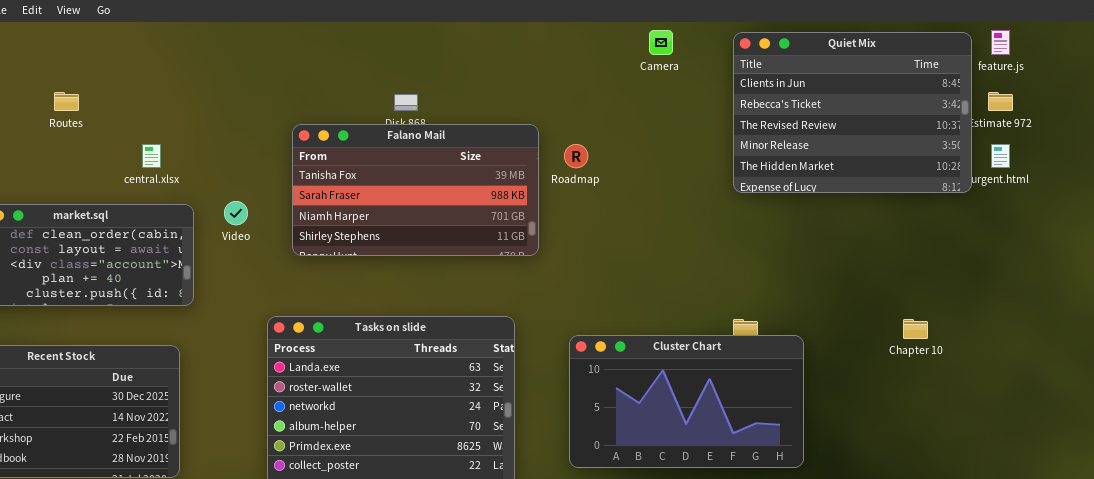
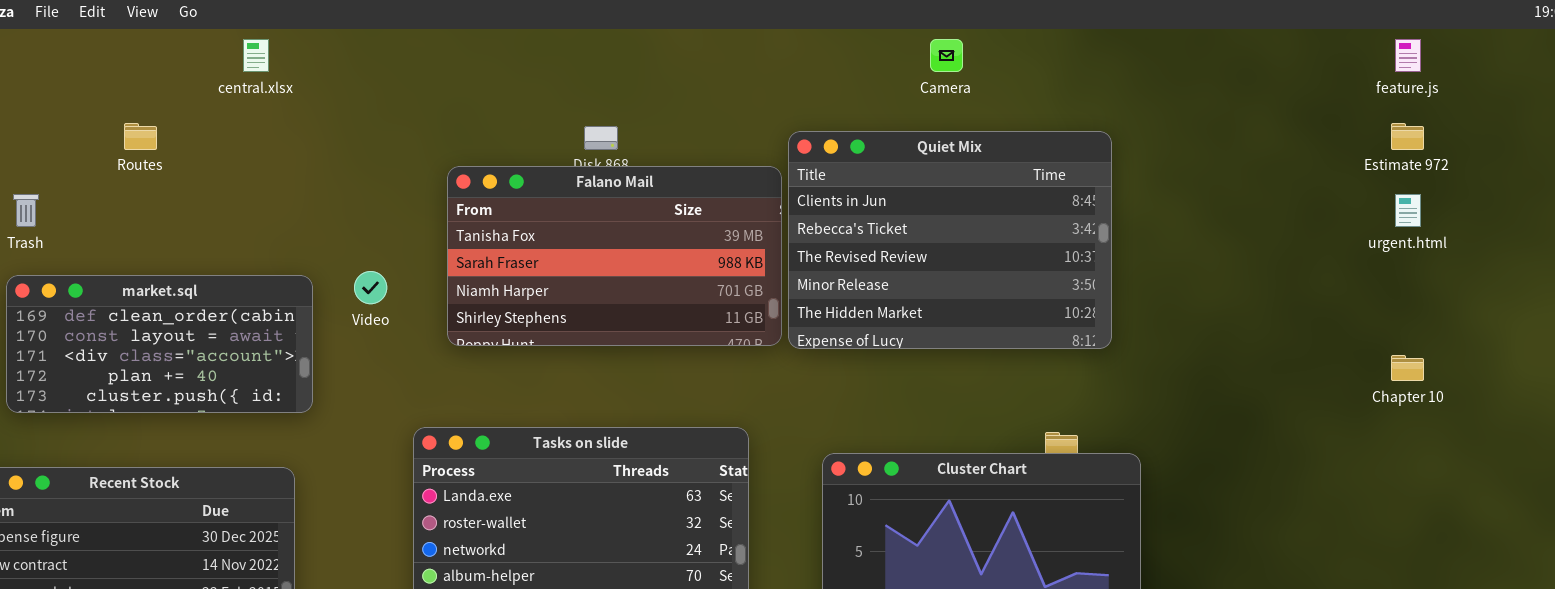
Quiet Mix: [733,32,972,193] -> [788,131,1112,349], moved
central.xlsx: [142,144,161,168] -> [243,39,269,72], moved
Chapter 10: [903,319,928,339] -> [1391,355,1424,381], moved

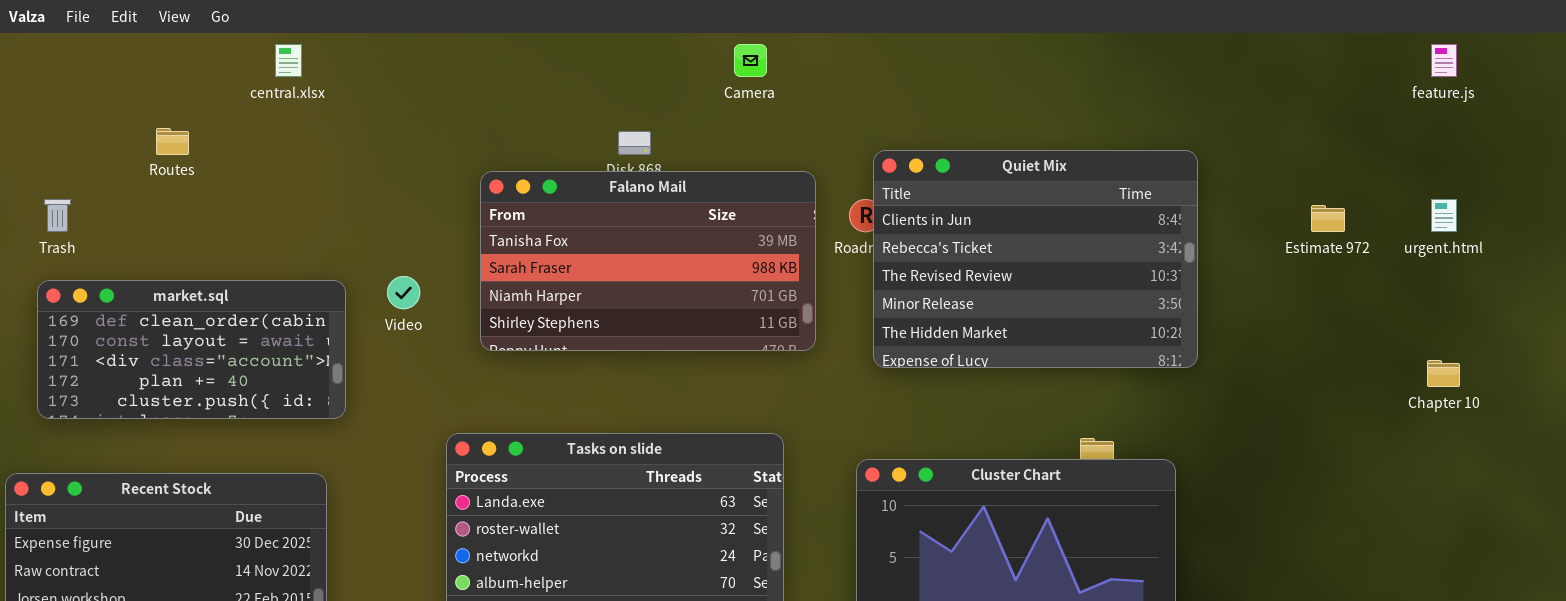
Camera: [930,39,963,72] -> [734,44,767,77], moved
Estimate 972: [1391,123,1424,150] -> [1311,205,1345,232], moved
Quiet Mix: [788,131,1112,349] -> [873,150,1198,368], moved

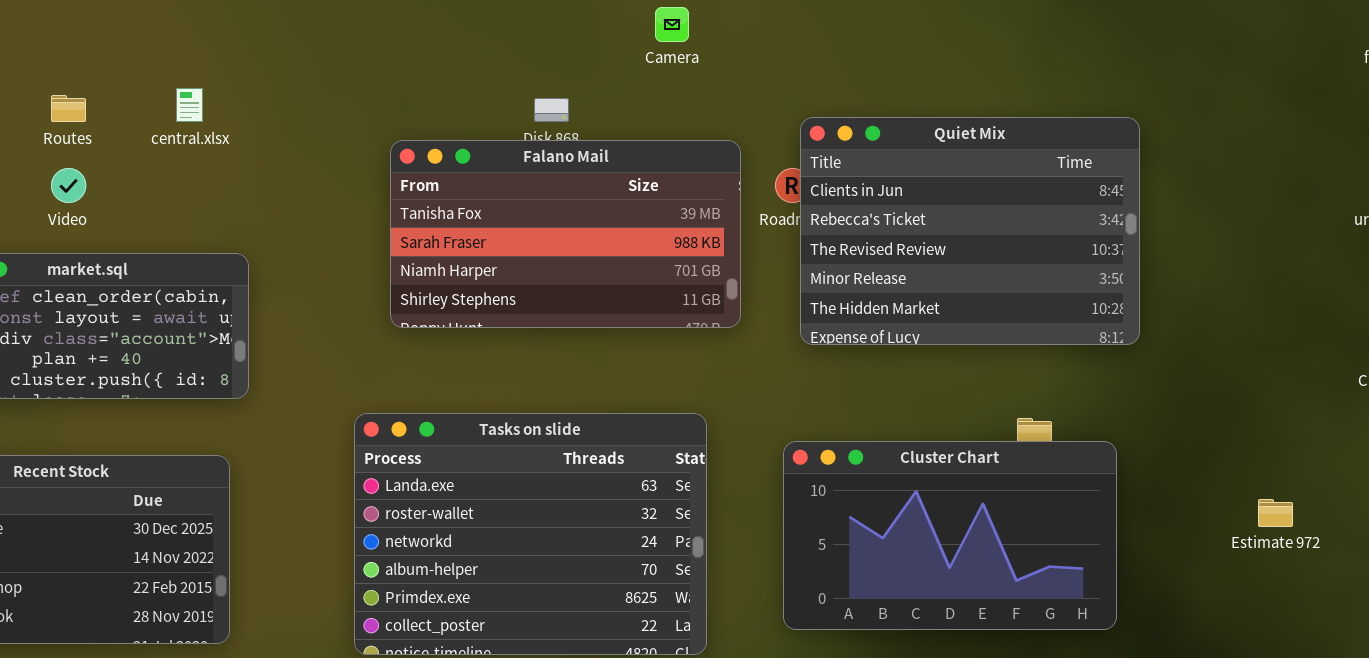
central.xlsx: [275,44,302,77] -> [176,88,203,122], moved
Estimate 972: [1311,205,1345,232] -> [1258,499,1293,527], moved
Video: [387,276,420,309] -> [51,168,86,203], moved

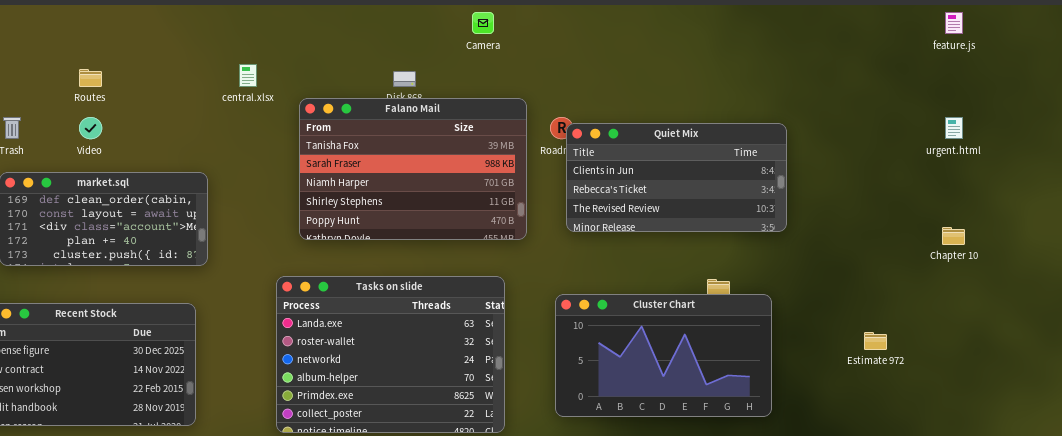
central.xlsx: [176,88,203,122] -> [239,64,257,87], moved
Quiet Mix: [800,117,1140,345] -> [566,123,787,232], resized
Falano Mail: [390,140,741,328] -> [299,98,527,240], resized

